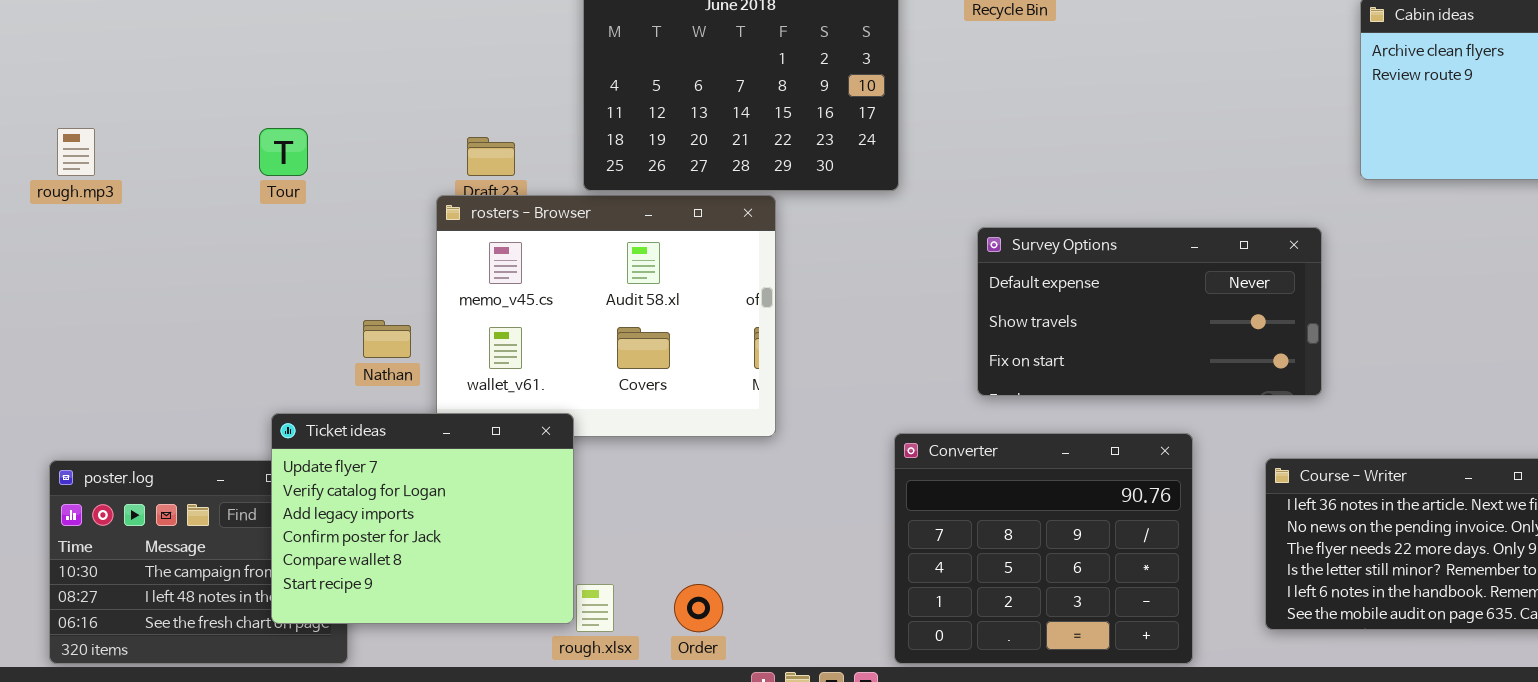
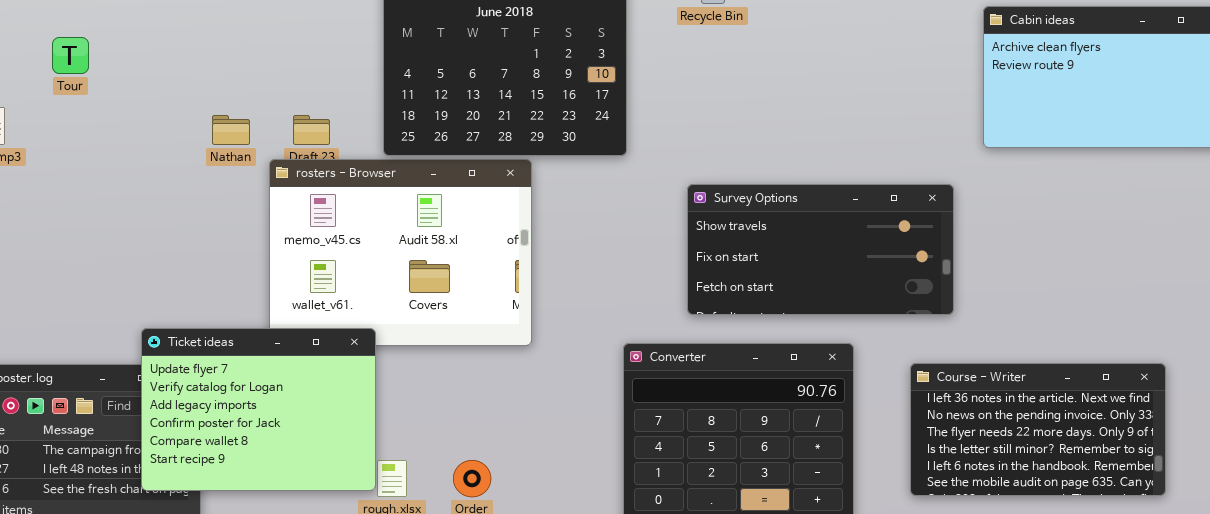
Tour: [259,128,308,176] -> [52,37,89,74], moved
Survey Options: [977,227,1322,396] -> [687,184,954,315], scrolled down 1 row
Nathan: [363,320,411,358] -> [212,115,250,145], moved

